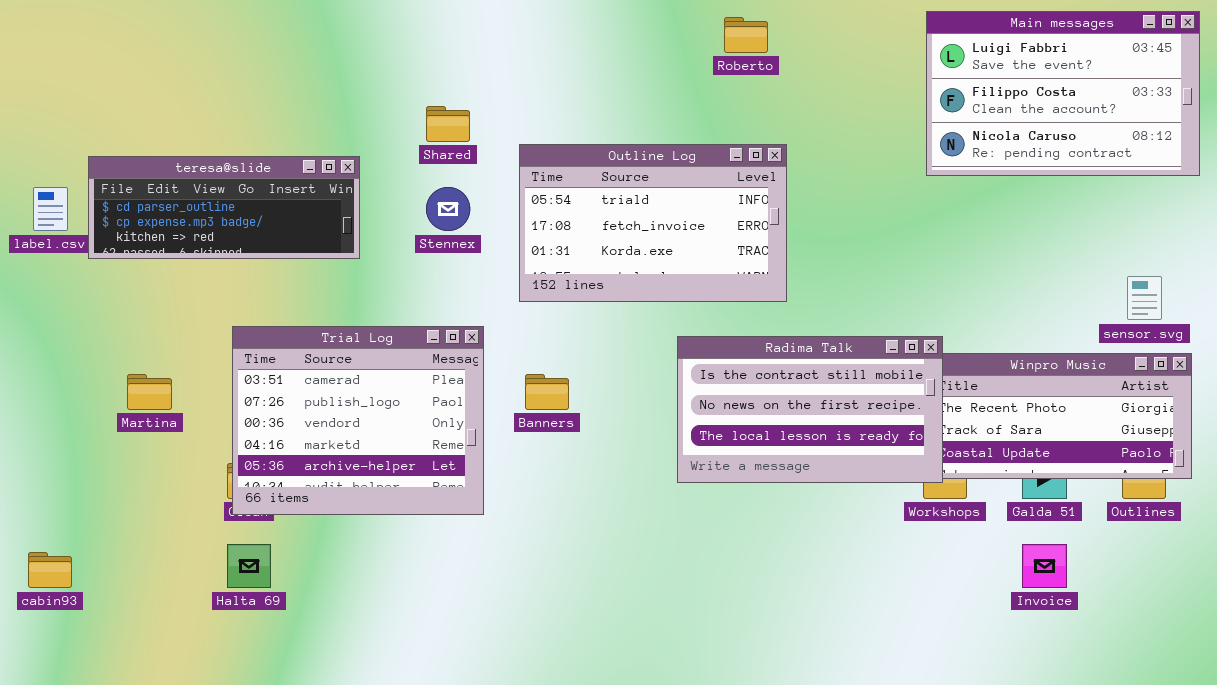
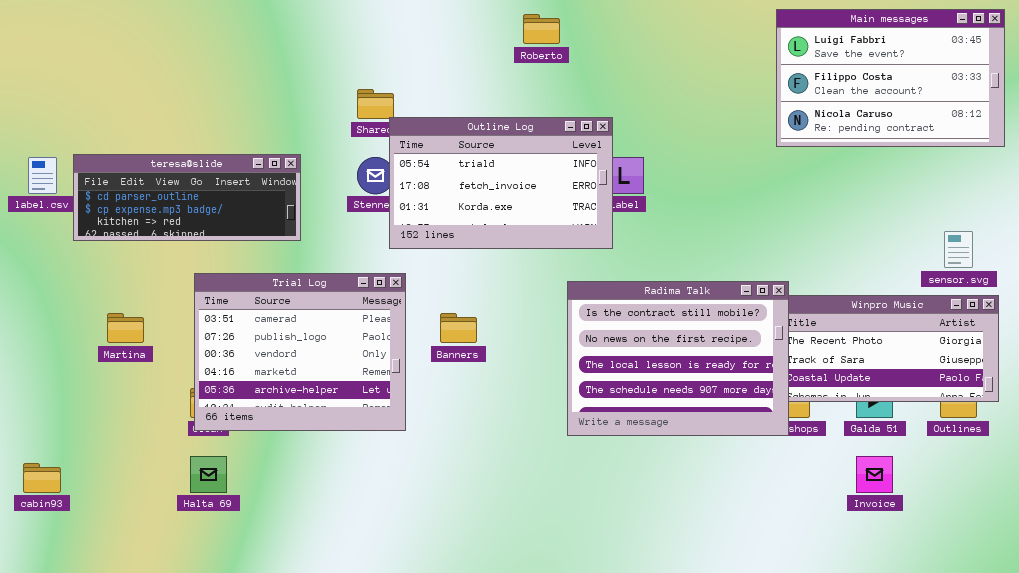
Roberto: [724,17,768,53] -> [523,14,560,44], moved
Outline Log: [519,144,787,302] -> [389,117,613,249], moved
teresa@slide: [88,156,360,259] -> [73,154,301,241], moved
Radima Talk: [677,336,943,483] -> [567,281,789,436], resized

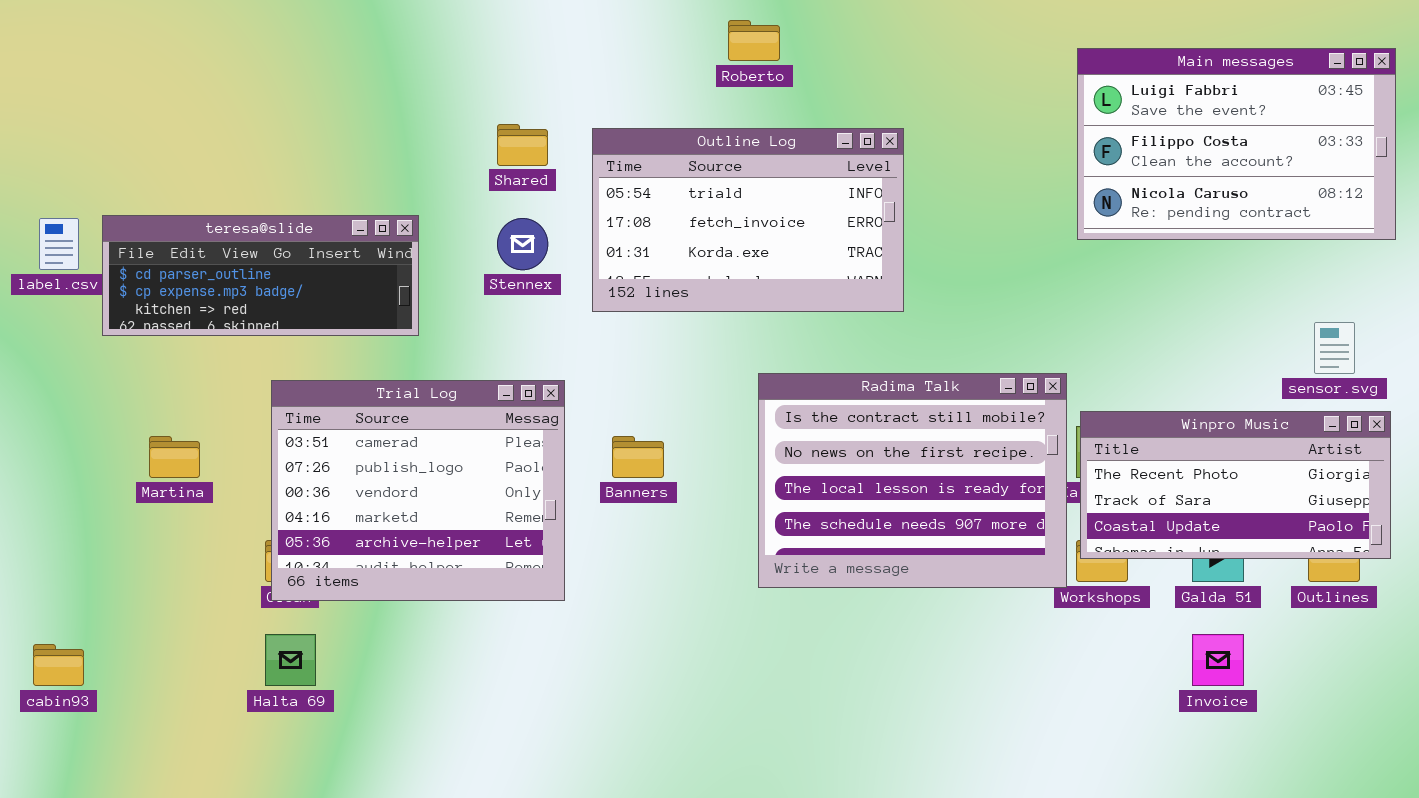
Main messages: [776,9,1005,147] -> [1077,48,1396,240], moved
Outline Log: [389,117,613,249] -> [592,128,904,312], moved
Radima Talk: [567,281,789,436] -> [758,373,1067,588], moved

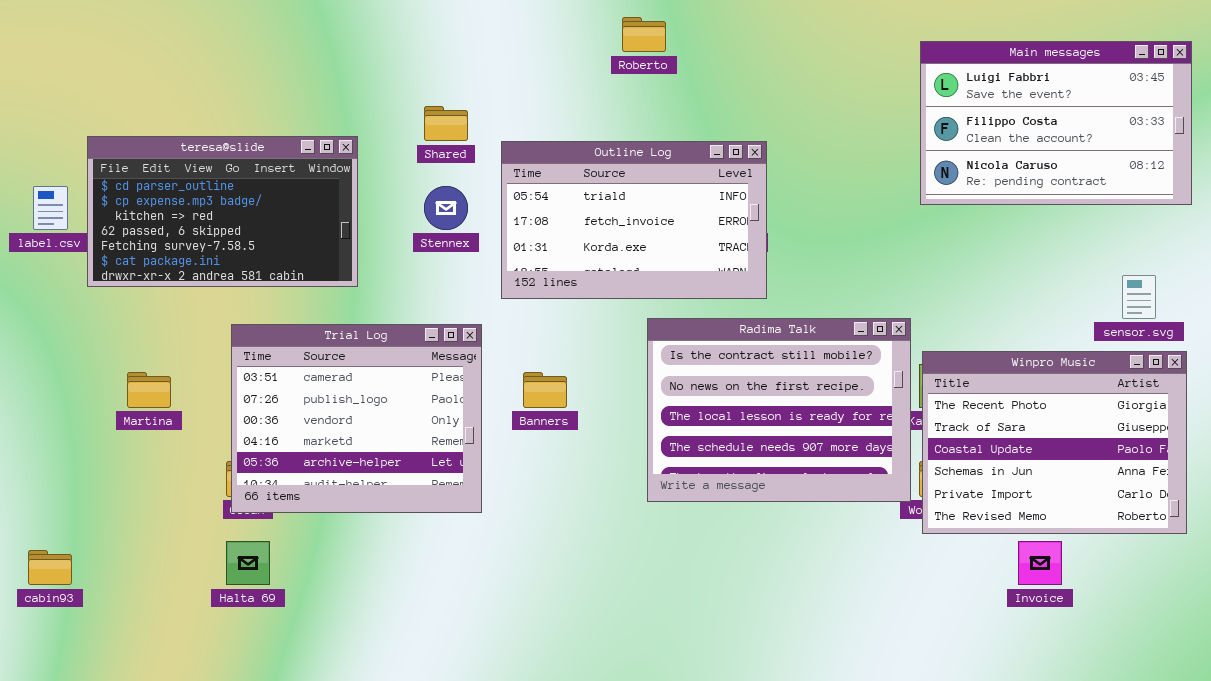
Outline Log: [592,128,904,312] -> [501,141,767,299], moved
teresa@slide: [102,215,419,336] -> [87,136,358,287], resized
Winpro Music: [1080,411,1391,559] -> [922,351,1187,534], resized

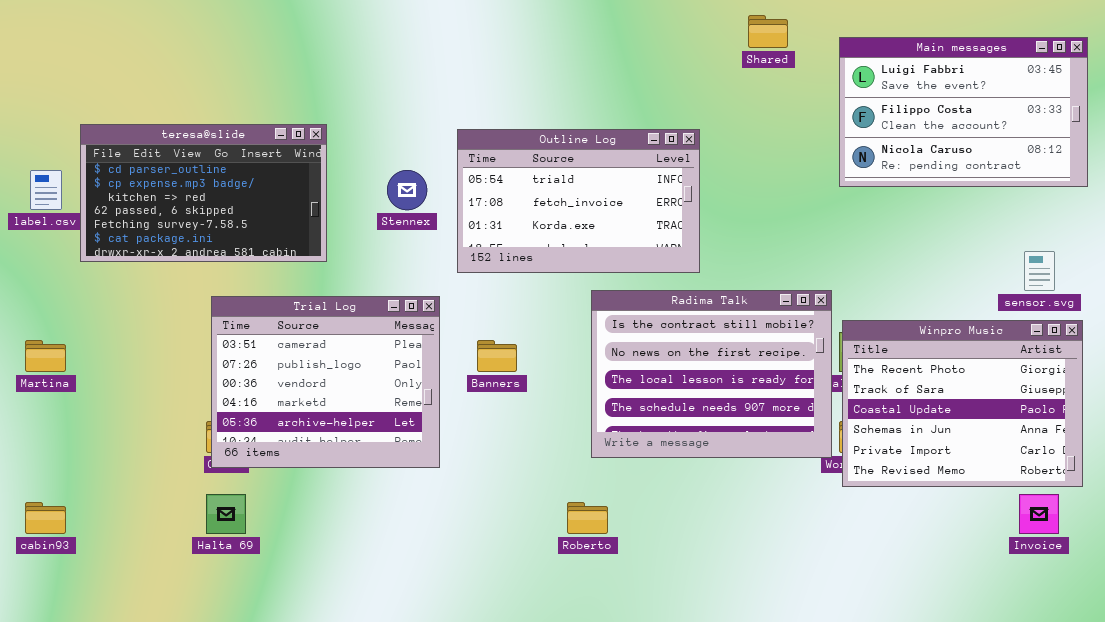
Roberto: [622,17,666,52] -> [567,502,608,534], moved
Shared: [424,106,468,141] -> [748,15,788,48], moved
Martina: [127,372,171,408] -> [25,340,66,372], moved
Invoice: [1018,541,1062,585] -> [1019,494,1059,534], moved

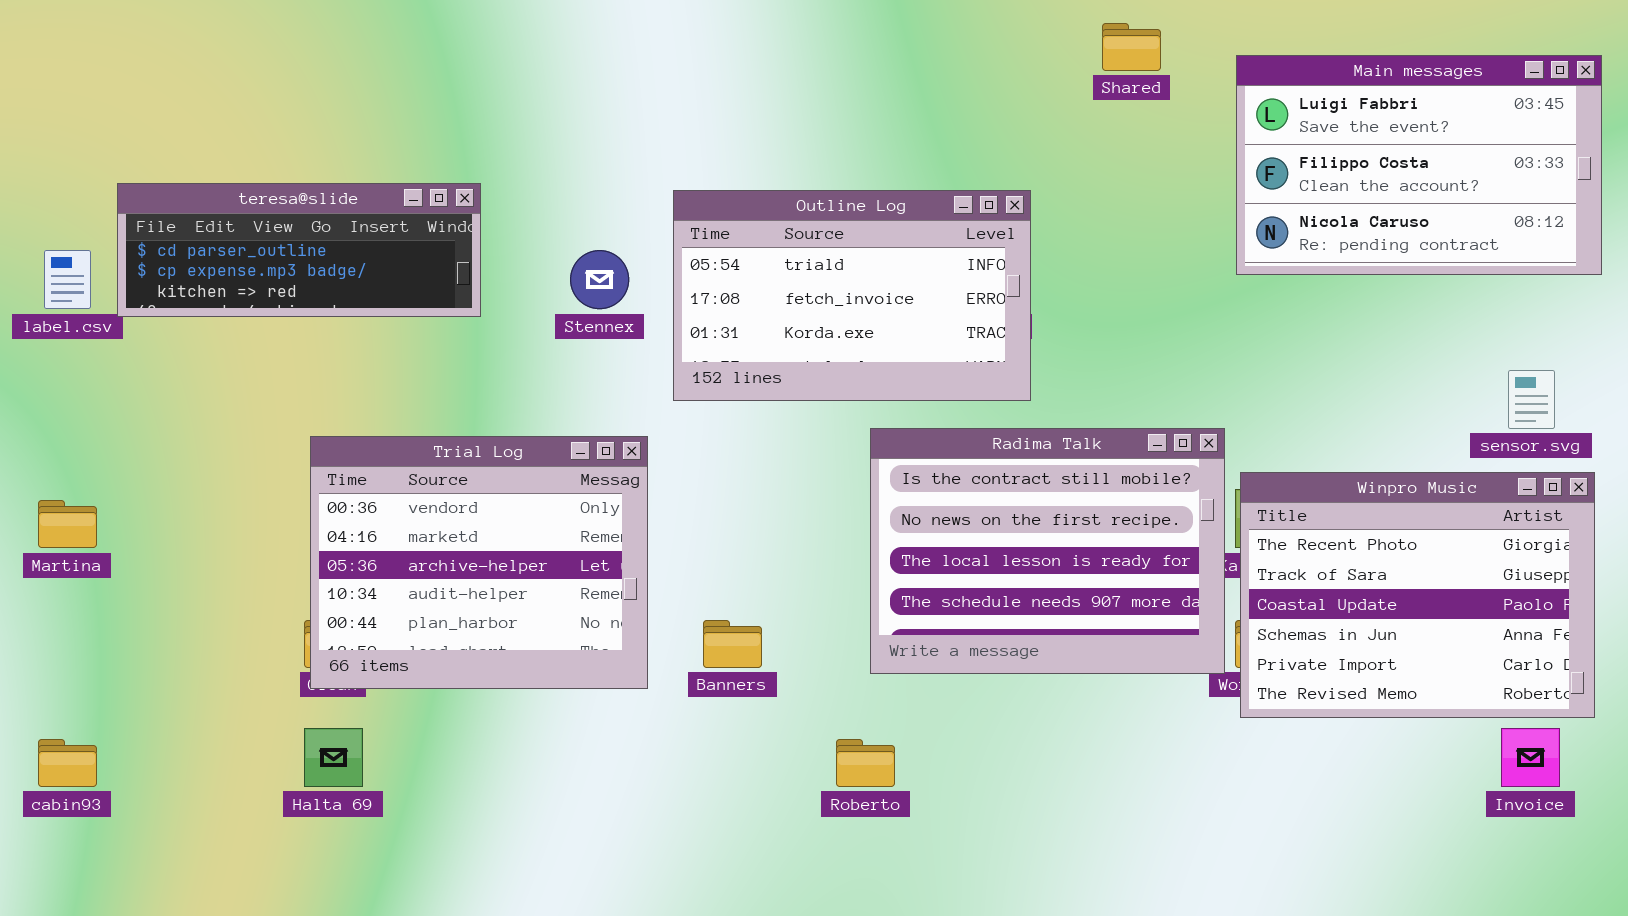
teresa@slide: [80,124,327,262] -> [117,183,481,317], resized
Trial Log: [211,296,440,468] -> [310,436,648,689], scrolled down 2 rows
Banners: [477,340,517,372] -> [703,620,762,668], moved

